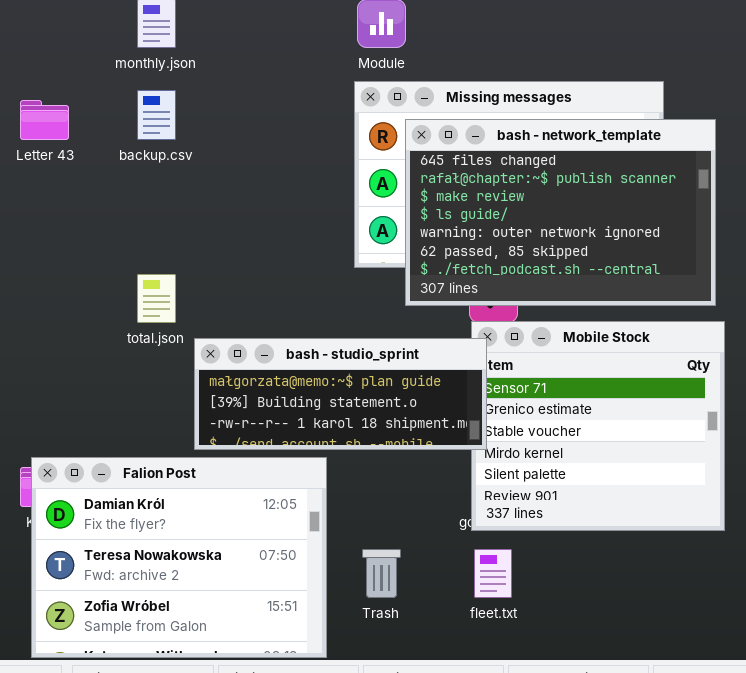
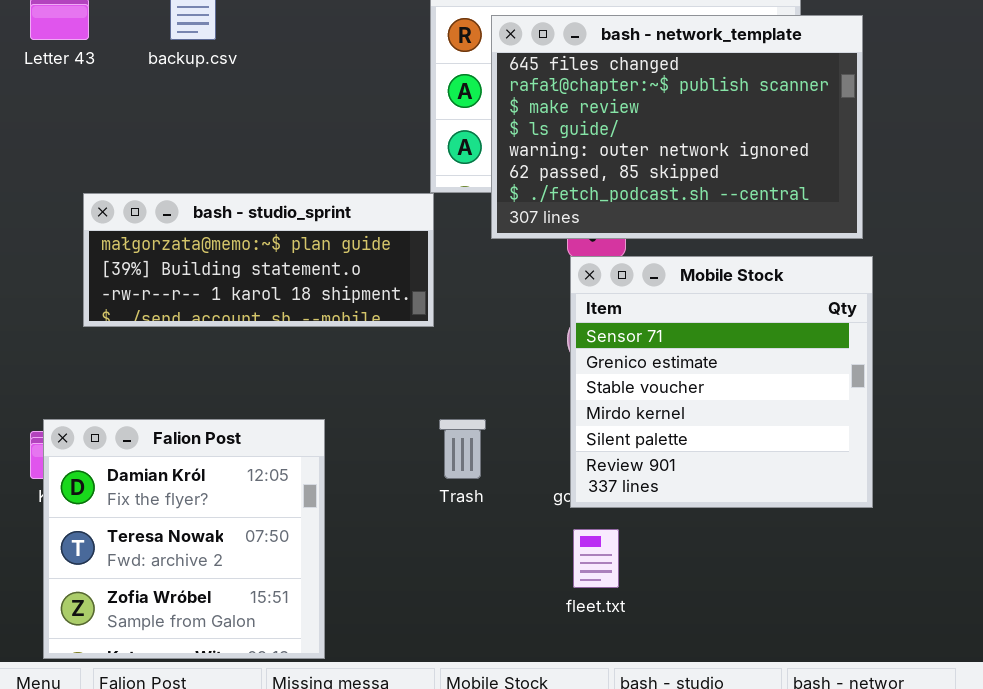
bash - studio_sprint: [194,338,487,450] -> [83,193,434,327], moved
Falion Post: [31,457,327,658] -> [43,419,325,659], resized
Trash: [362,549,401,598] -> [439,419,486,479], moved

